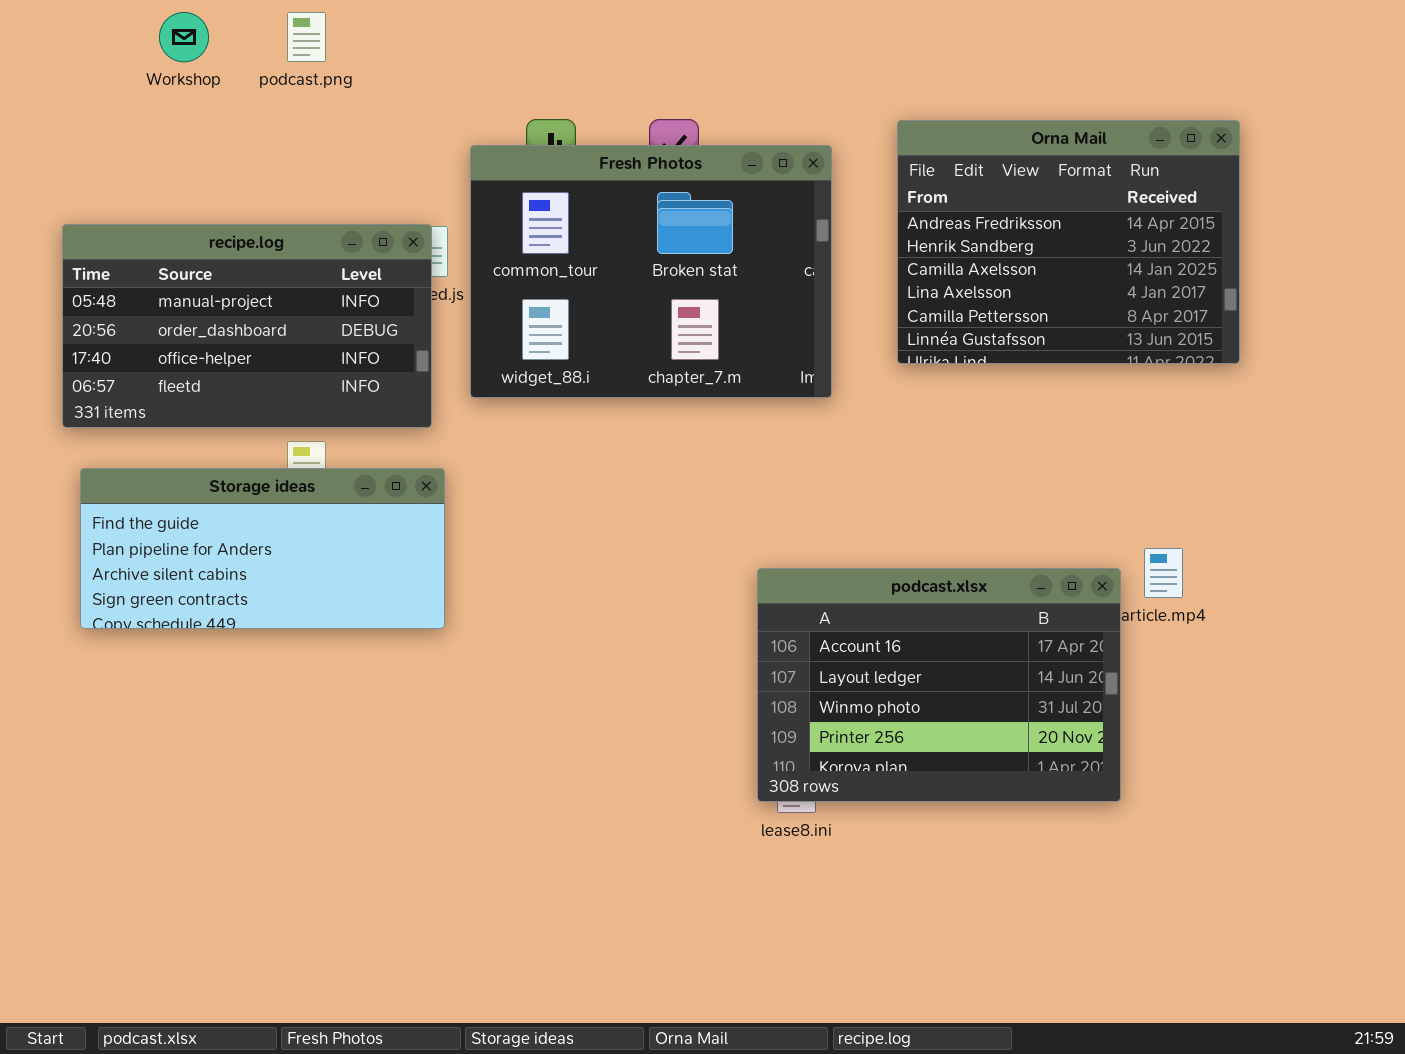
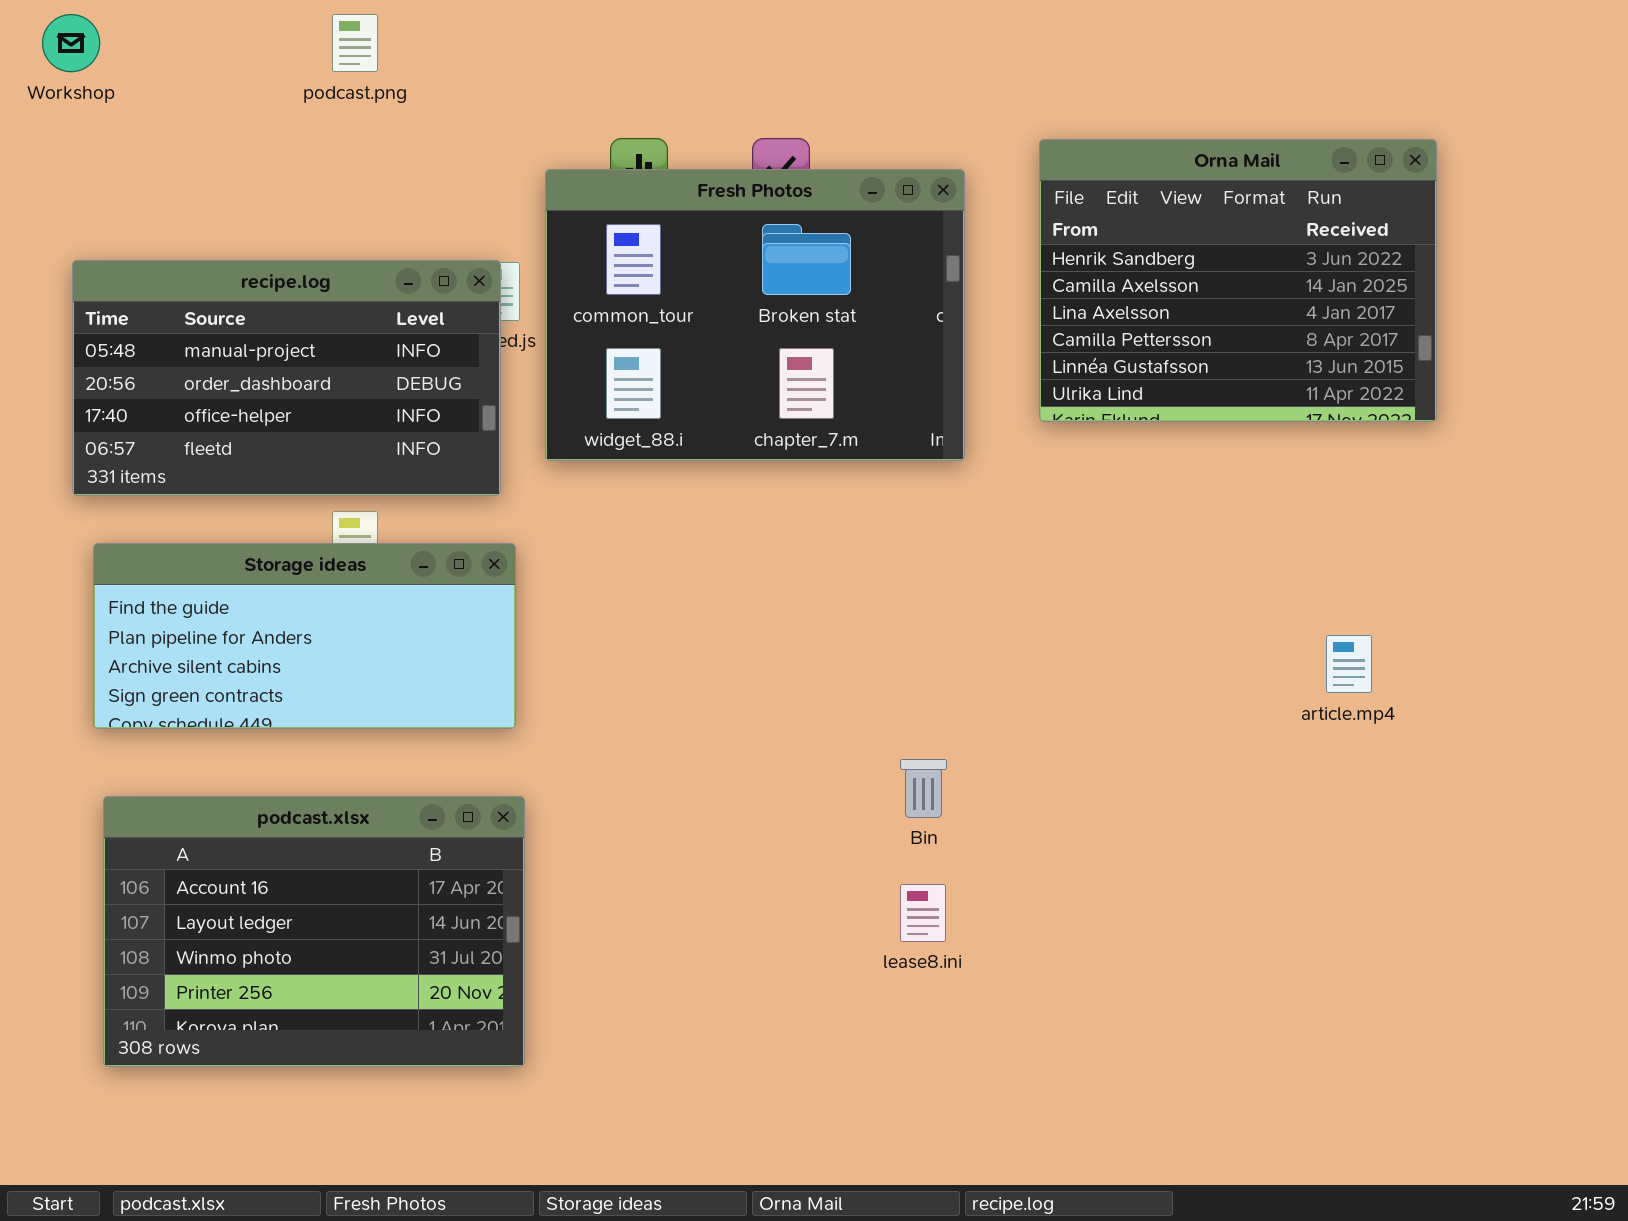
Workshop: [159,12,209,62] -> [42,14,100,72], moved
Orna Mail: [897,120,1240,364] -> [1039,139,1437,422], scrolled down 1 row
podcast.xlsx: [757,568,1121,802] -> [103,796,525,1067], moved

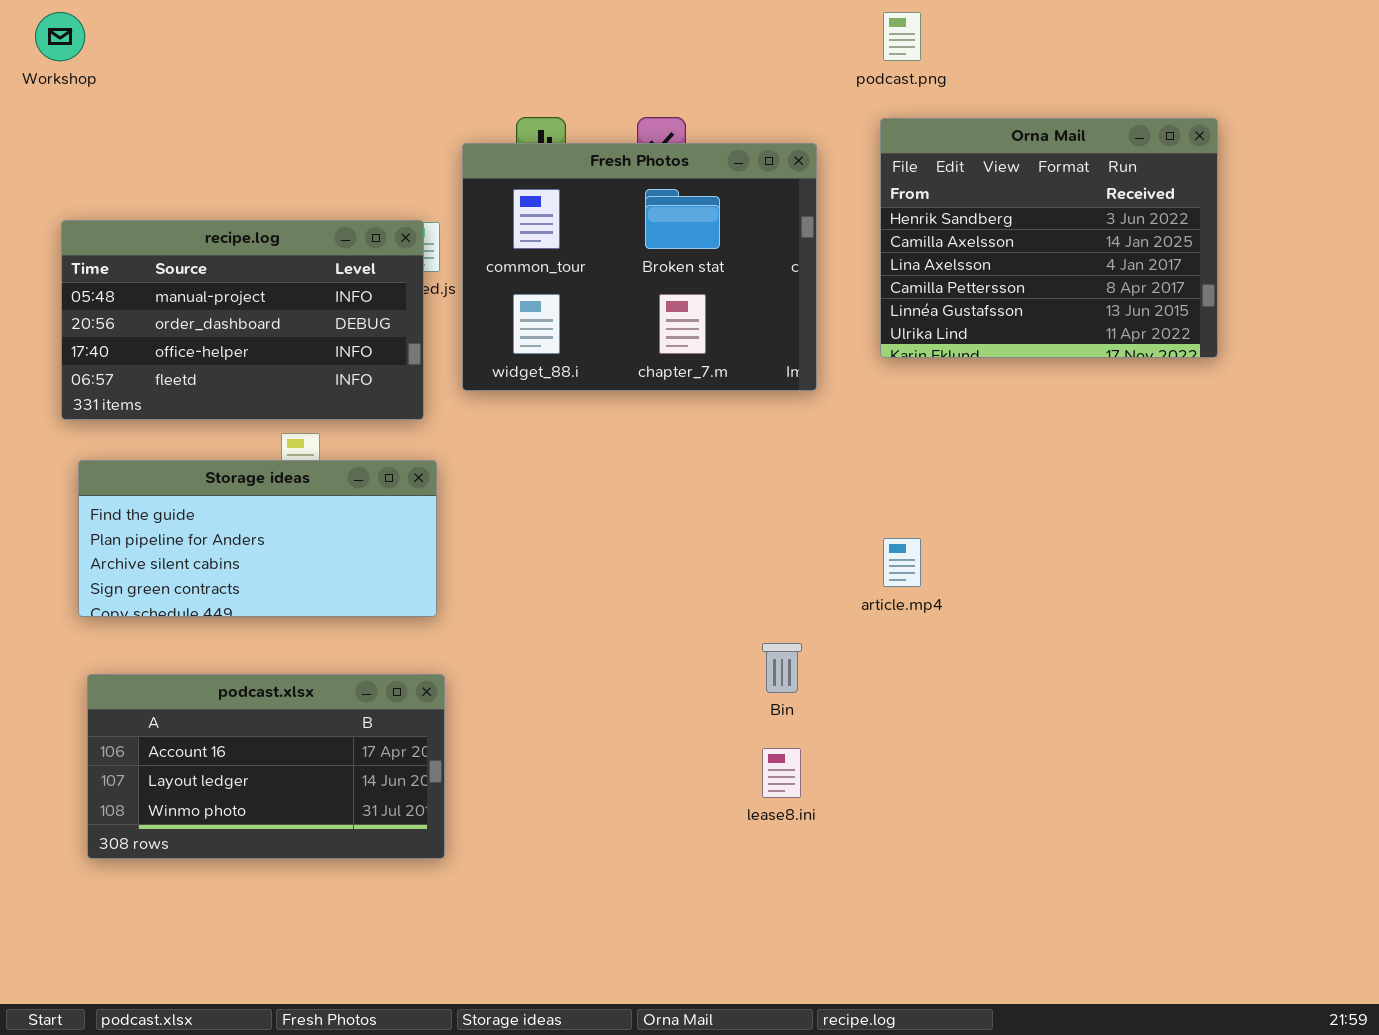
podcast.png: [332,14,378,72] -> [883,12,921,61], moved
article.mp4: [1326,635,1372,693] -> [883,538,921,587], moved
podcast.xlsx: [103,796,525,1067] -> [87,674,445,859], resized

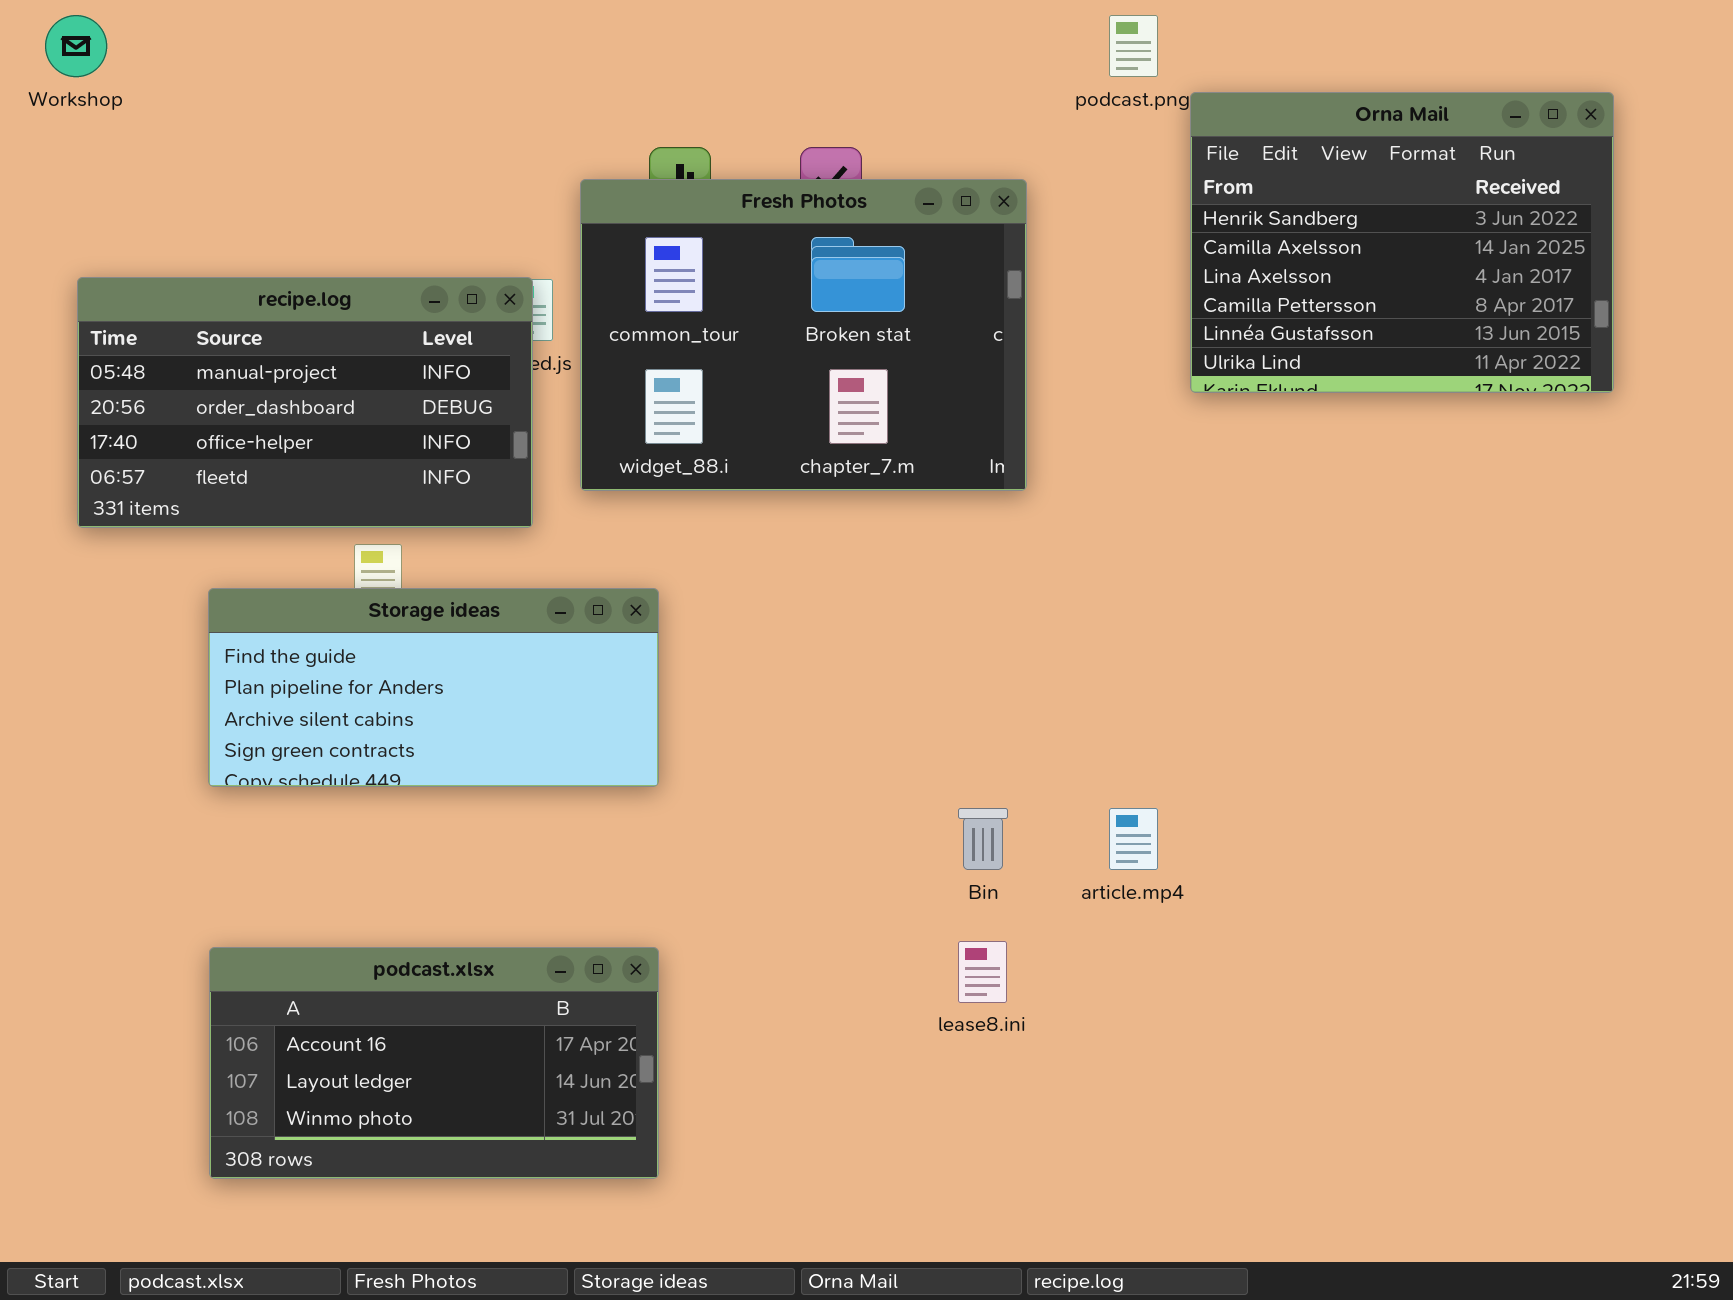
Orna Mail: [880,118,1218,358] -> [1190,92,1614,393], moved
Storage ideas: [78,460,437,617] -> [208,588,659,787], moved
article.mp4: [883,538,921,587] -> [1109,808,1158,870], moved
podcast.xlsx: [87,674,445,859] -> [209,947,659,1179], moved

